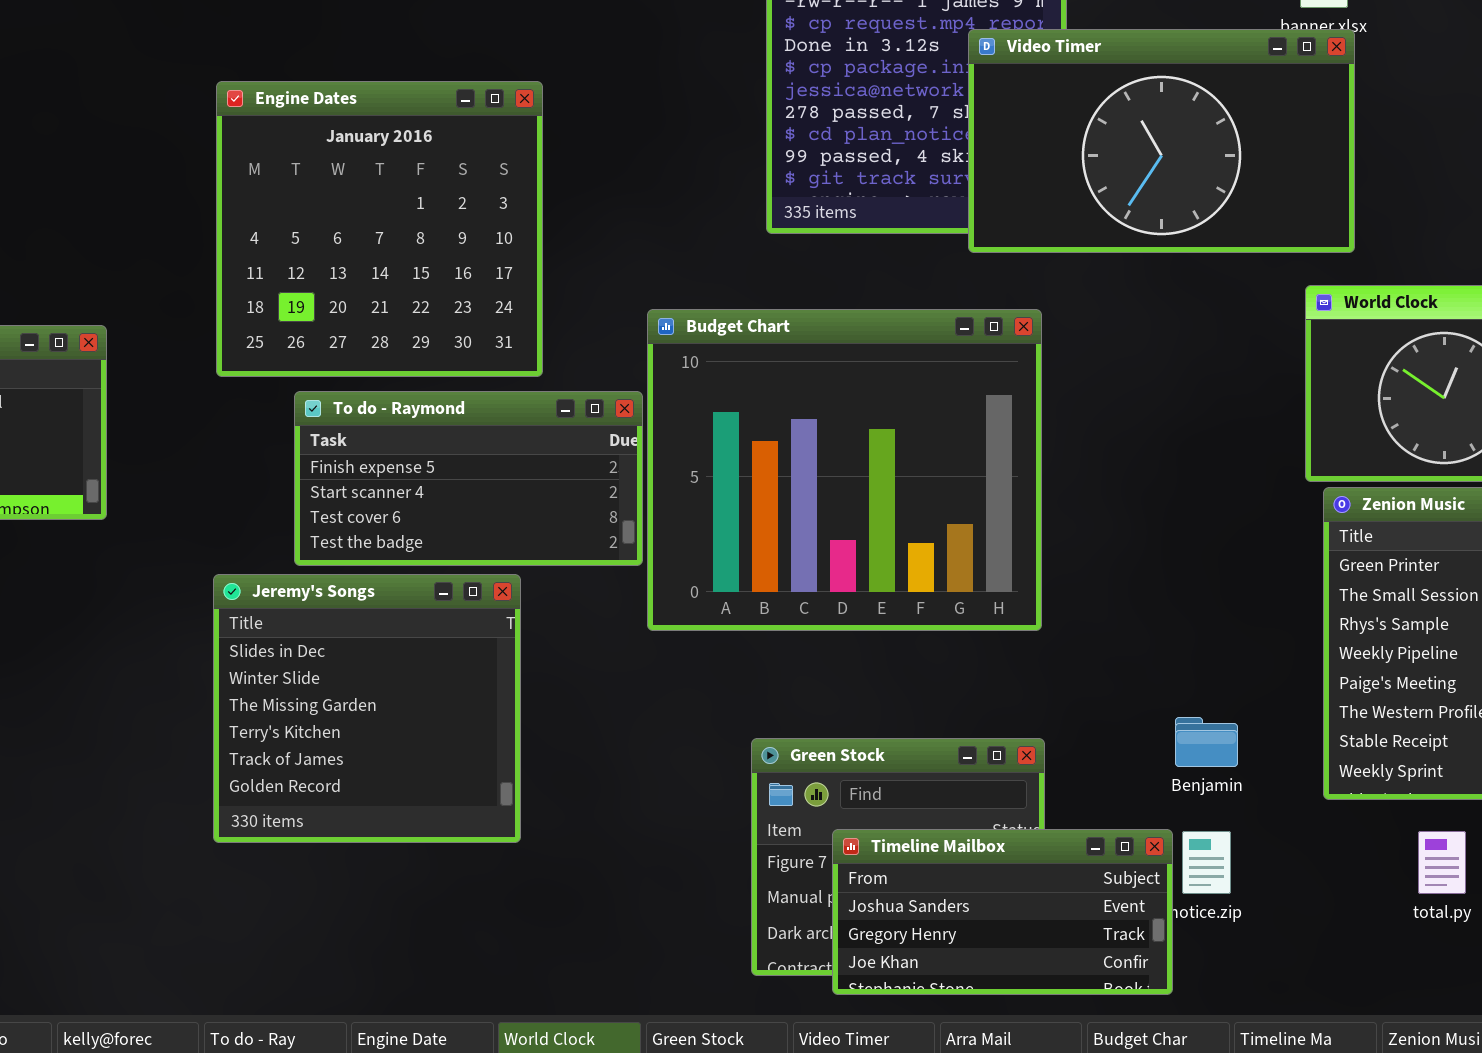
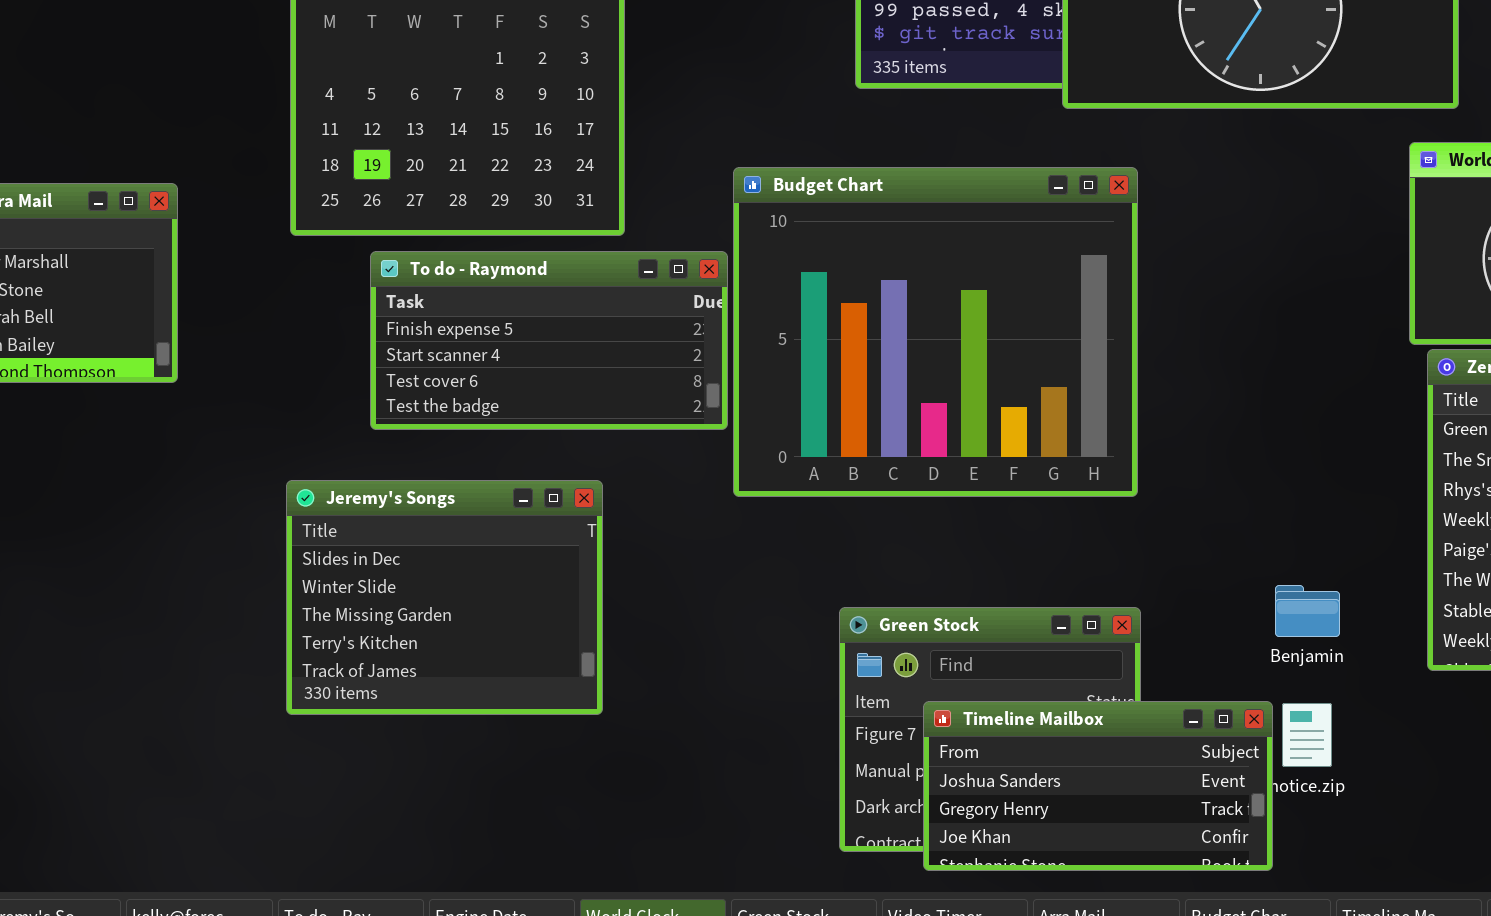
Jeremy's Songs: [213,574,521,843] -> [286,480,603,715], resized

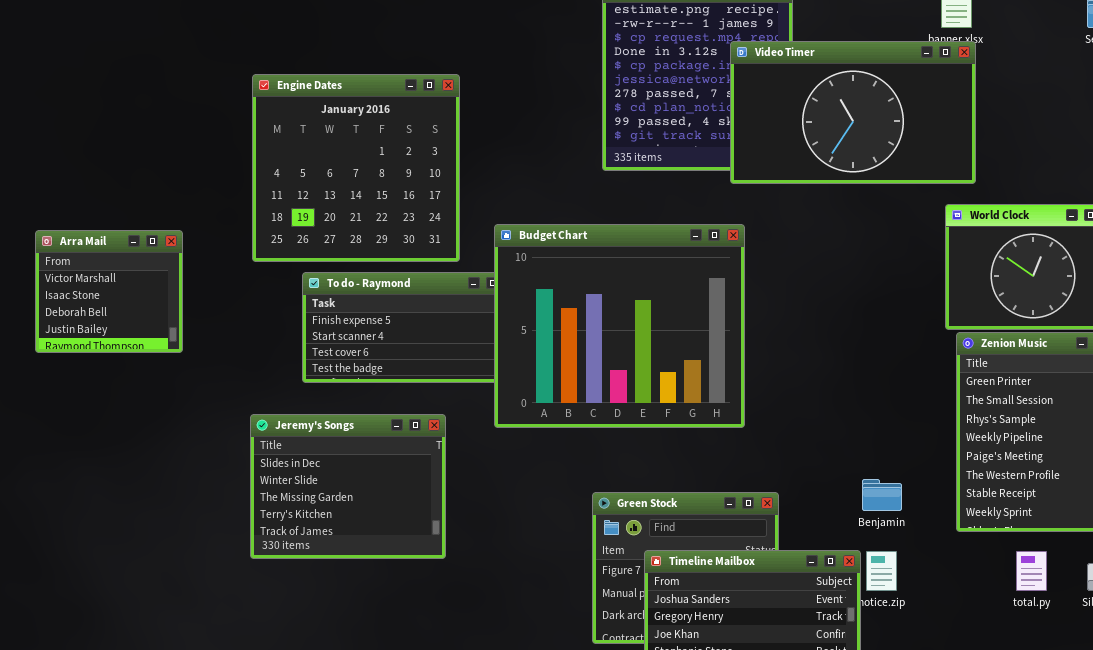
Budget Chart: [733,167,1138,497] -> [494,224,745,428], moved

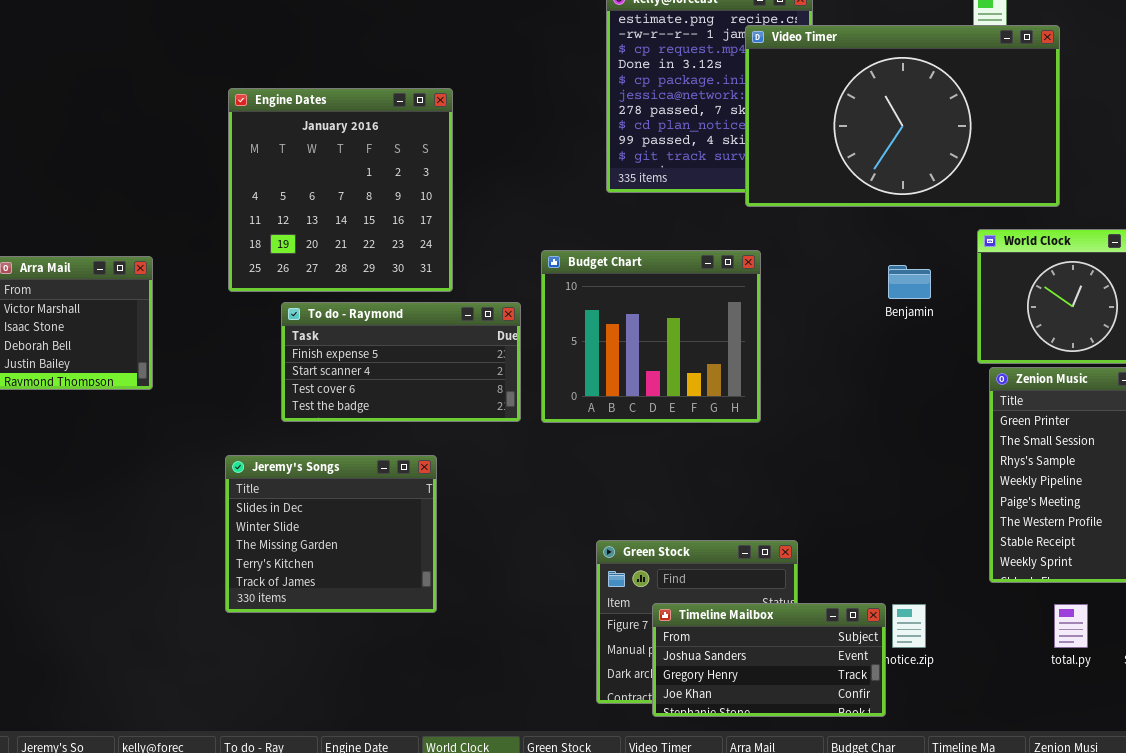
Video Timer: [730,41,976,184] -> [745,25,1060,207], resized
Budget Chart: [494,224,745,428] -> [541,250,761,423], resized
Benjamin: [862,479,902,511] -> [888,265,931,299], moved

